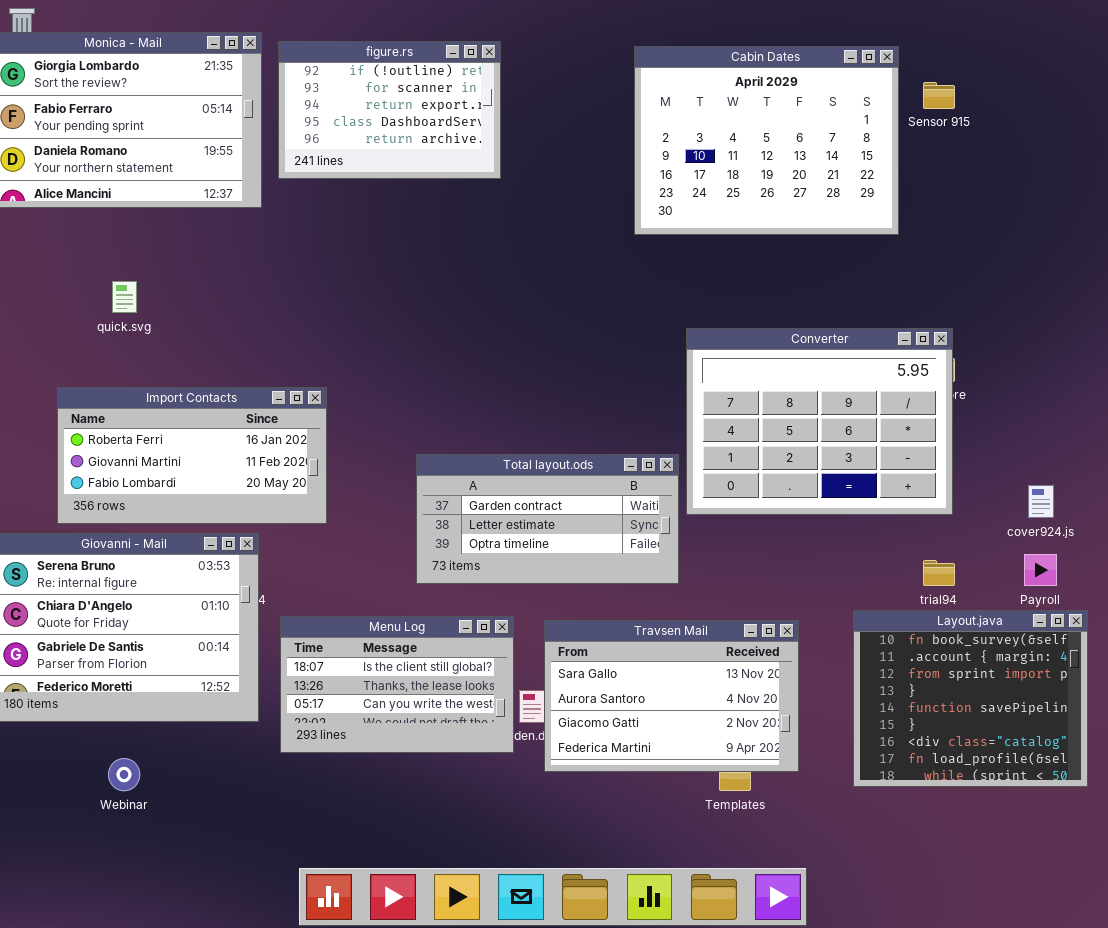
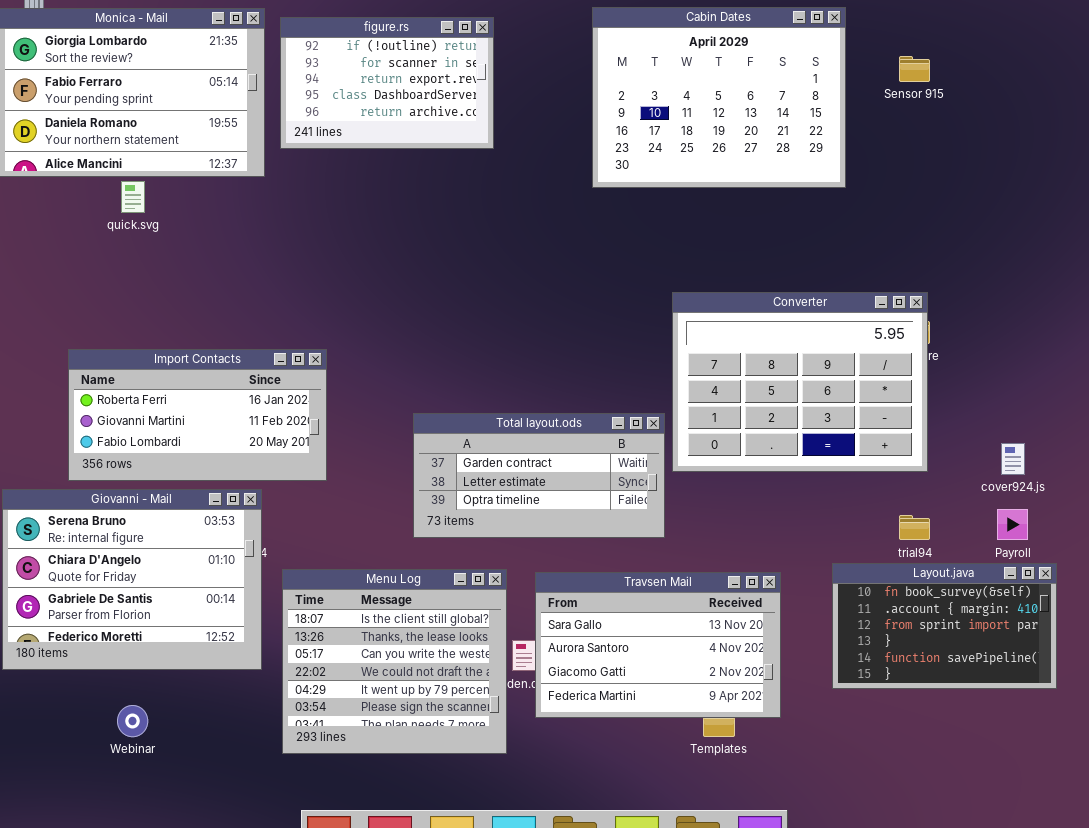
Cabin Dates: [634,46,899,235] -> [592,7,846,188], moved
quick.svg: [112,281,137,313] -> [121,181,145,213], moved
Layout.java: [853,610,1088,787] -> [832,563,1057,689], resized
Menu Log: [280,616,514,753] -> [282,569,507,754], resized

